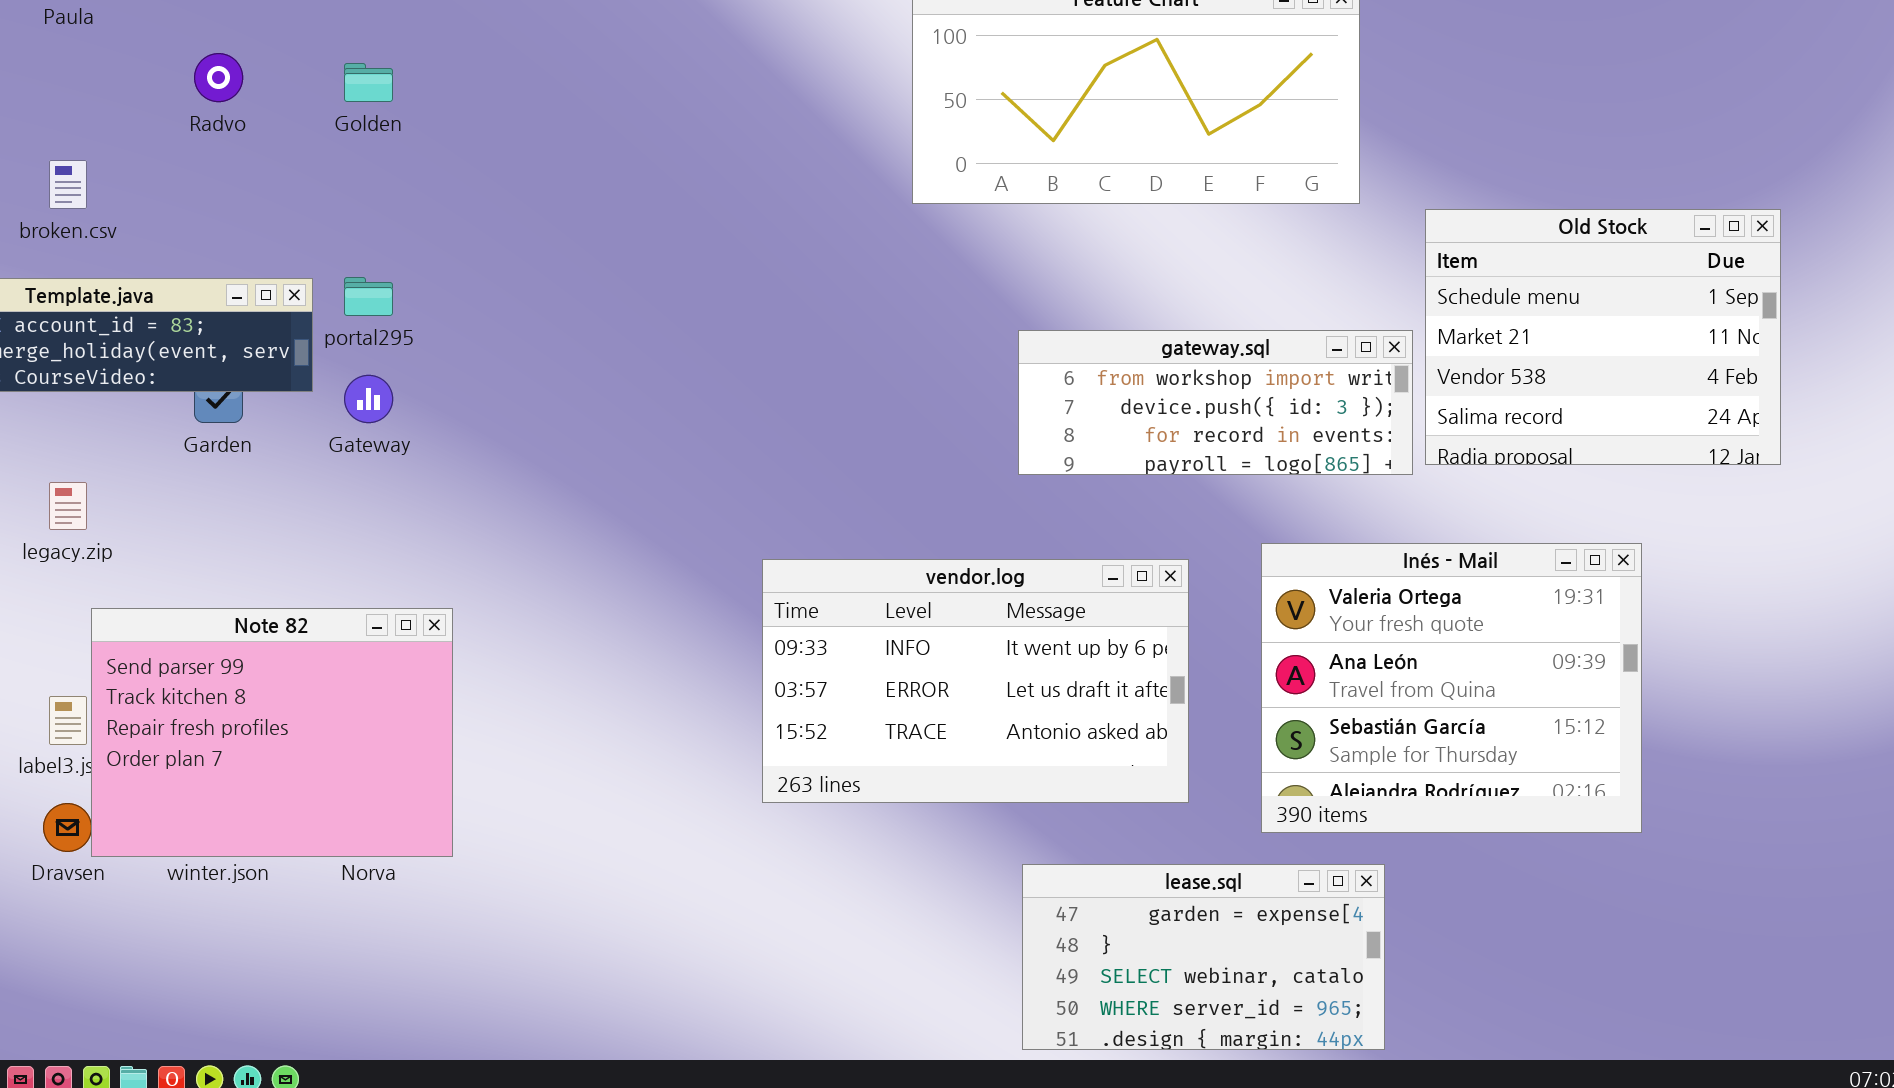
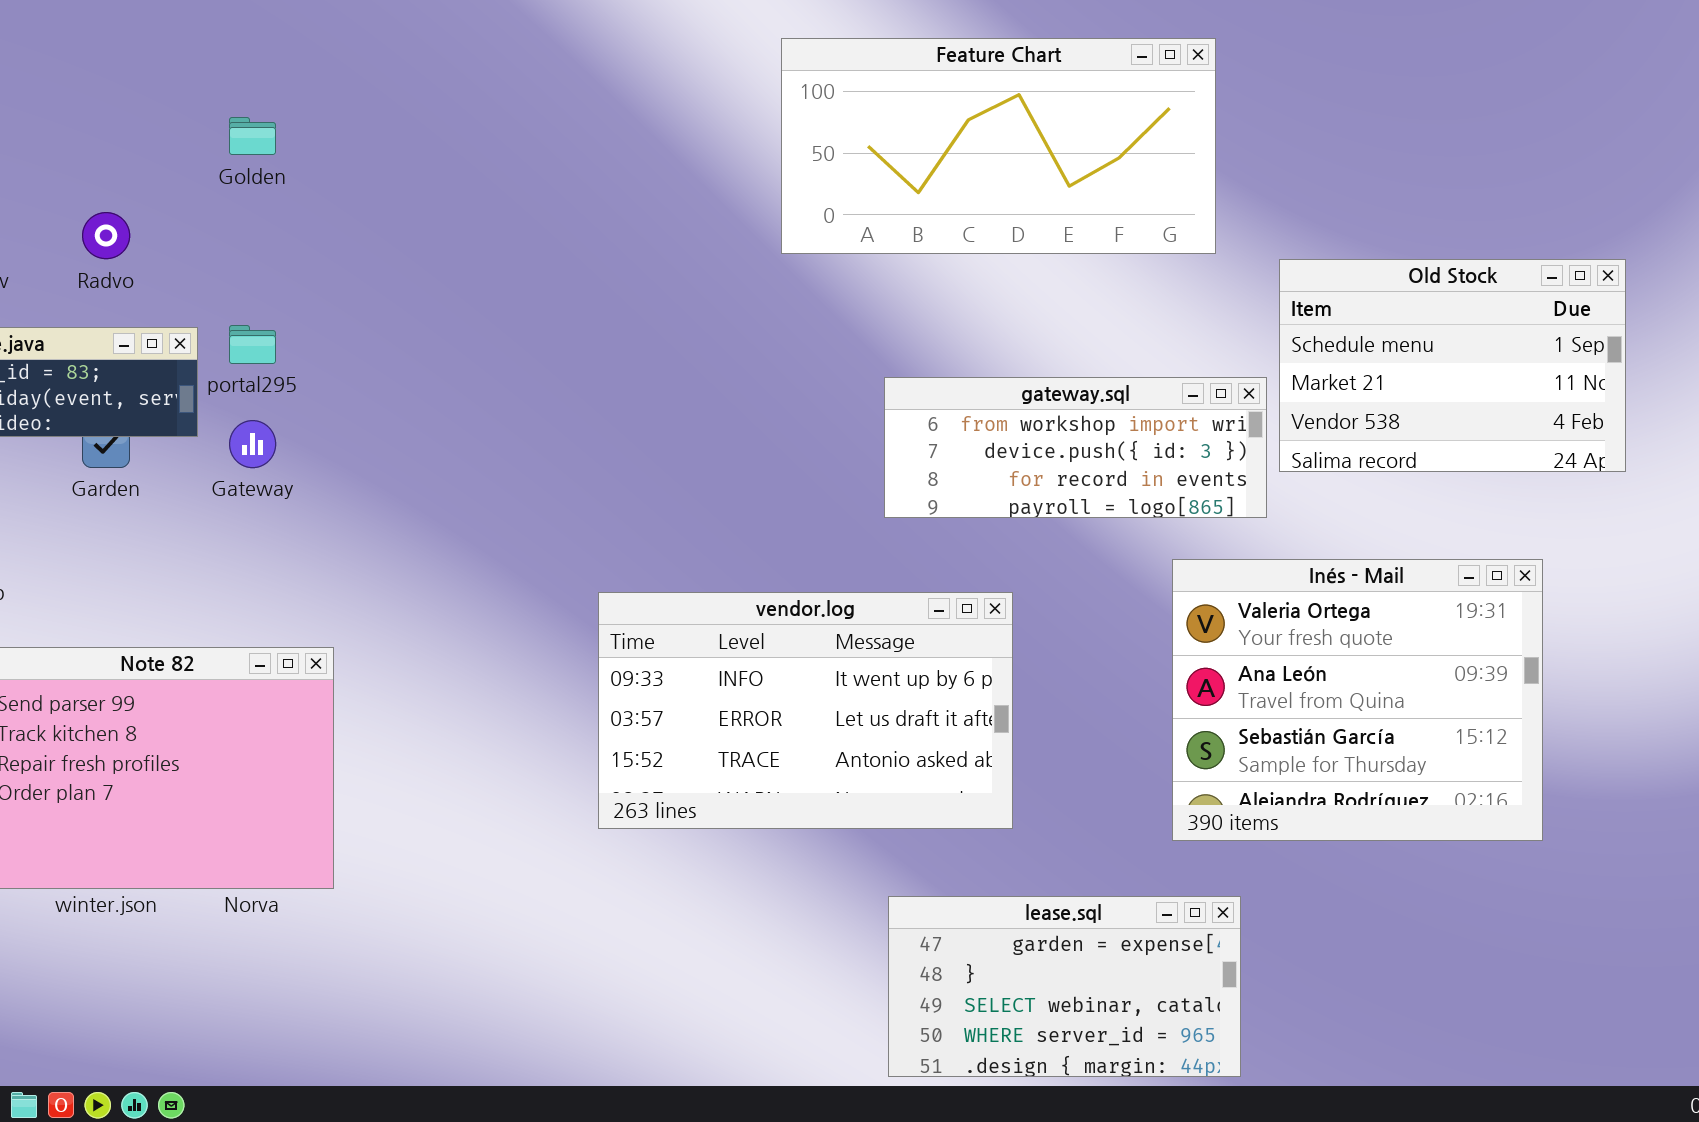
Radvo: [194,53,243,102] -> [82,212,130,259], moved
Old Stock: [1425,209,1781,465] -> [1279,259,1626,472], resized
Inés - Mail: [1261,543,1642,833] -> [1172,559,1543,841], moved
vendor.log: [762,559,1189,803] -> [598,592,1013,829], moved

